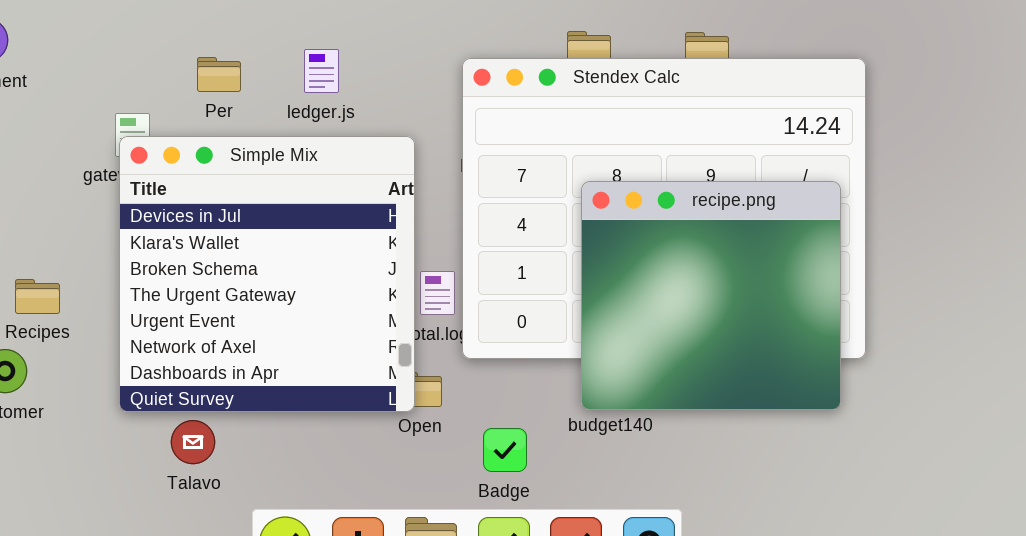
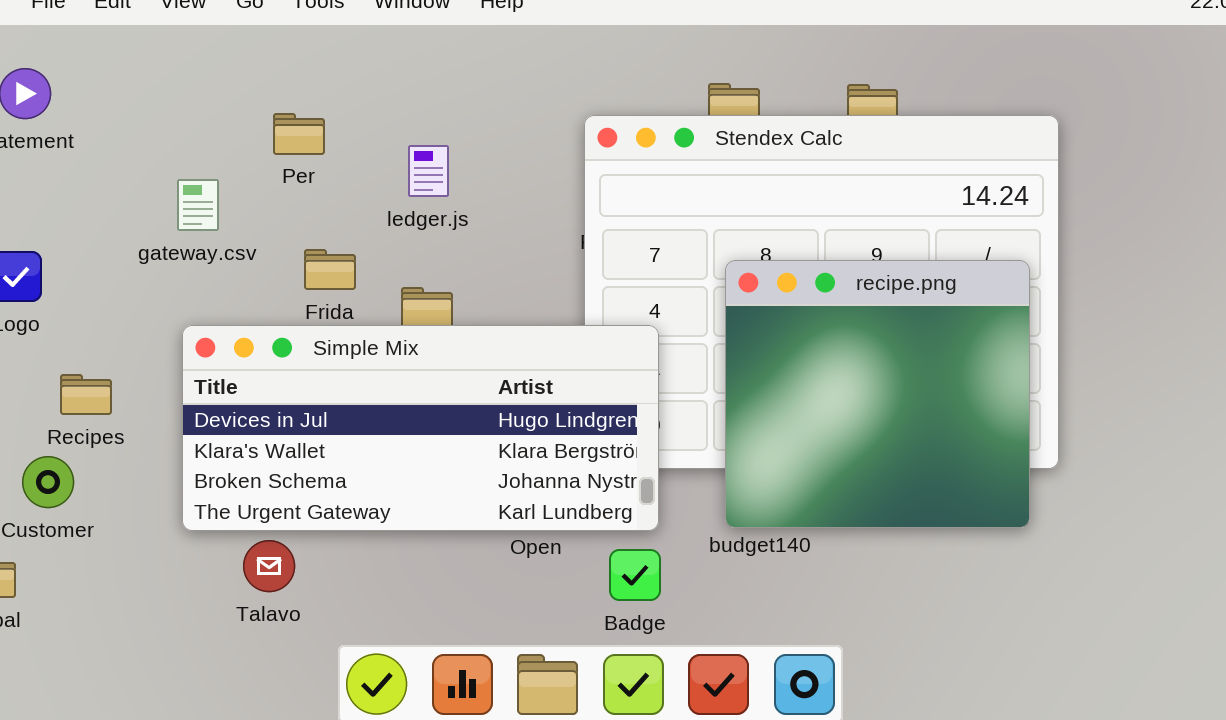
ledger.js: [304,49,339,93] -> [408,145,449,197], moved
Simple Mix: [119,136,415,412] -> [182,325,659,531], resized

